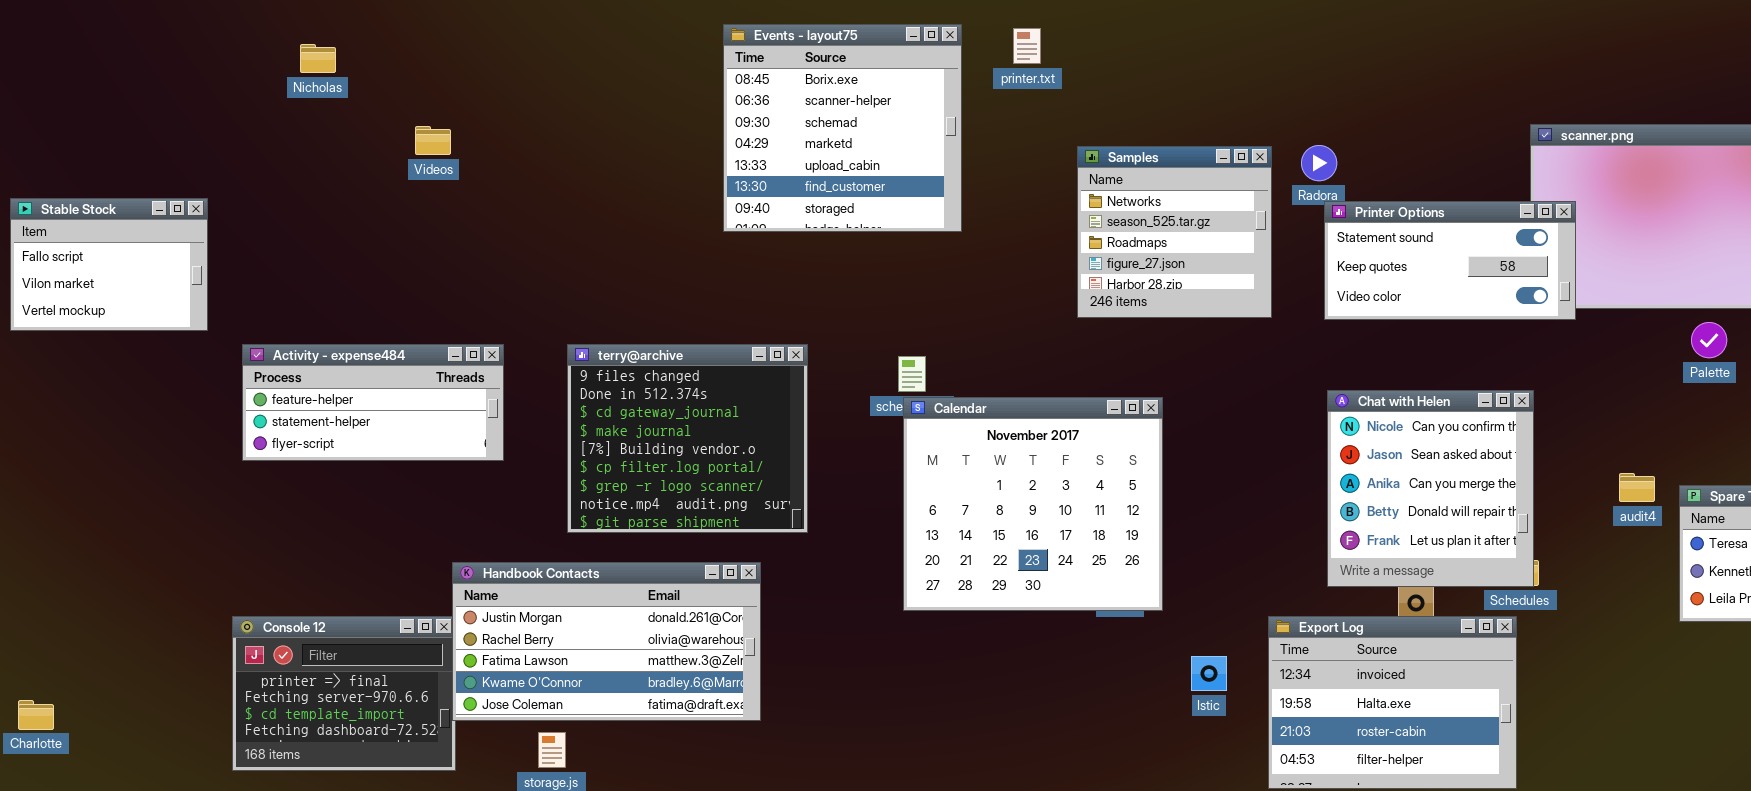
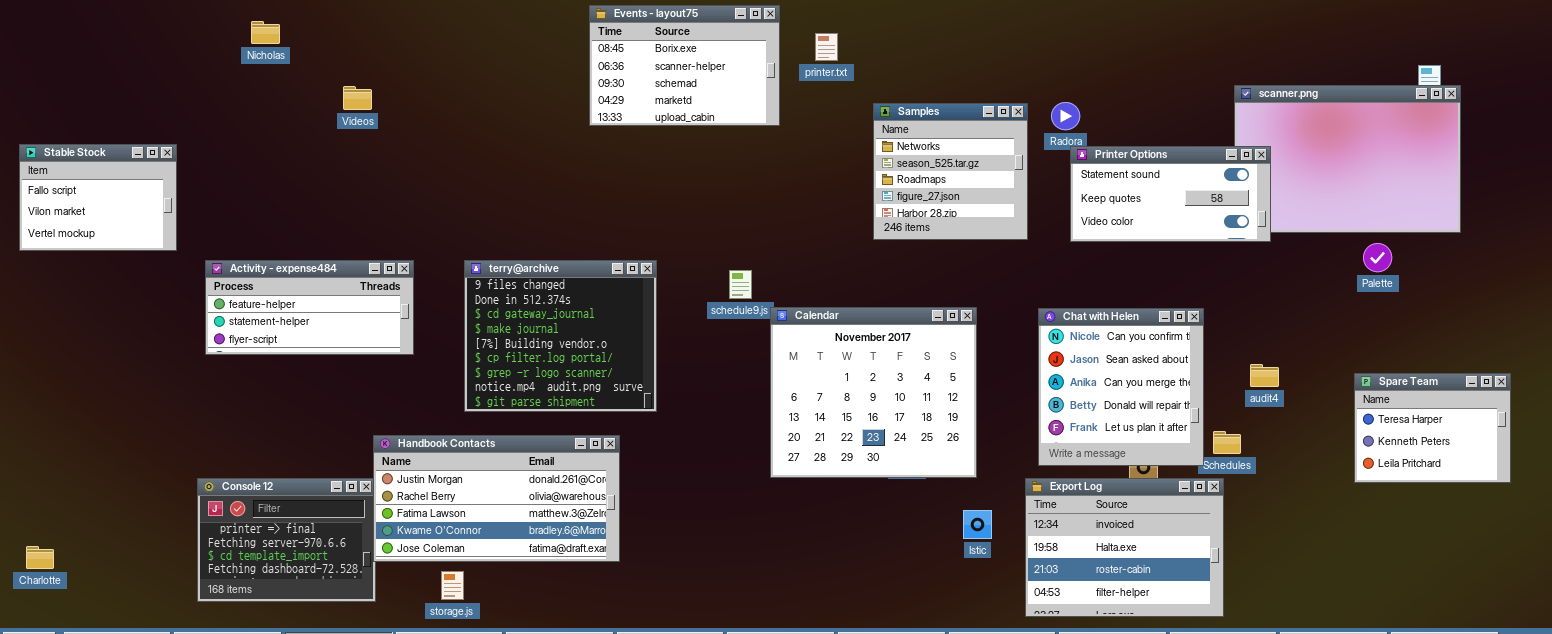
Events - layout75: [723,24,962,232] -> [589,5,780,126], resized
printer.txt: [1013,28,1041,64] -> [815,33,838,61], moved
Chat with Helen: [1327,390,1534,587] -> [1038,308,1204,466], moved
Calendar: [903,397,1163,611] -> [770,307,977,478], moved
audit4: [1619,473,1655,502] -> [1250,364,1279,387], moved

